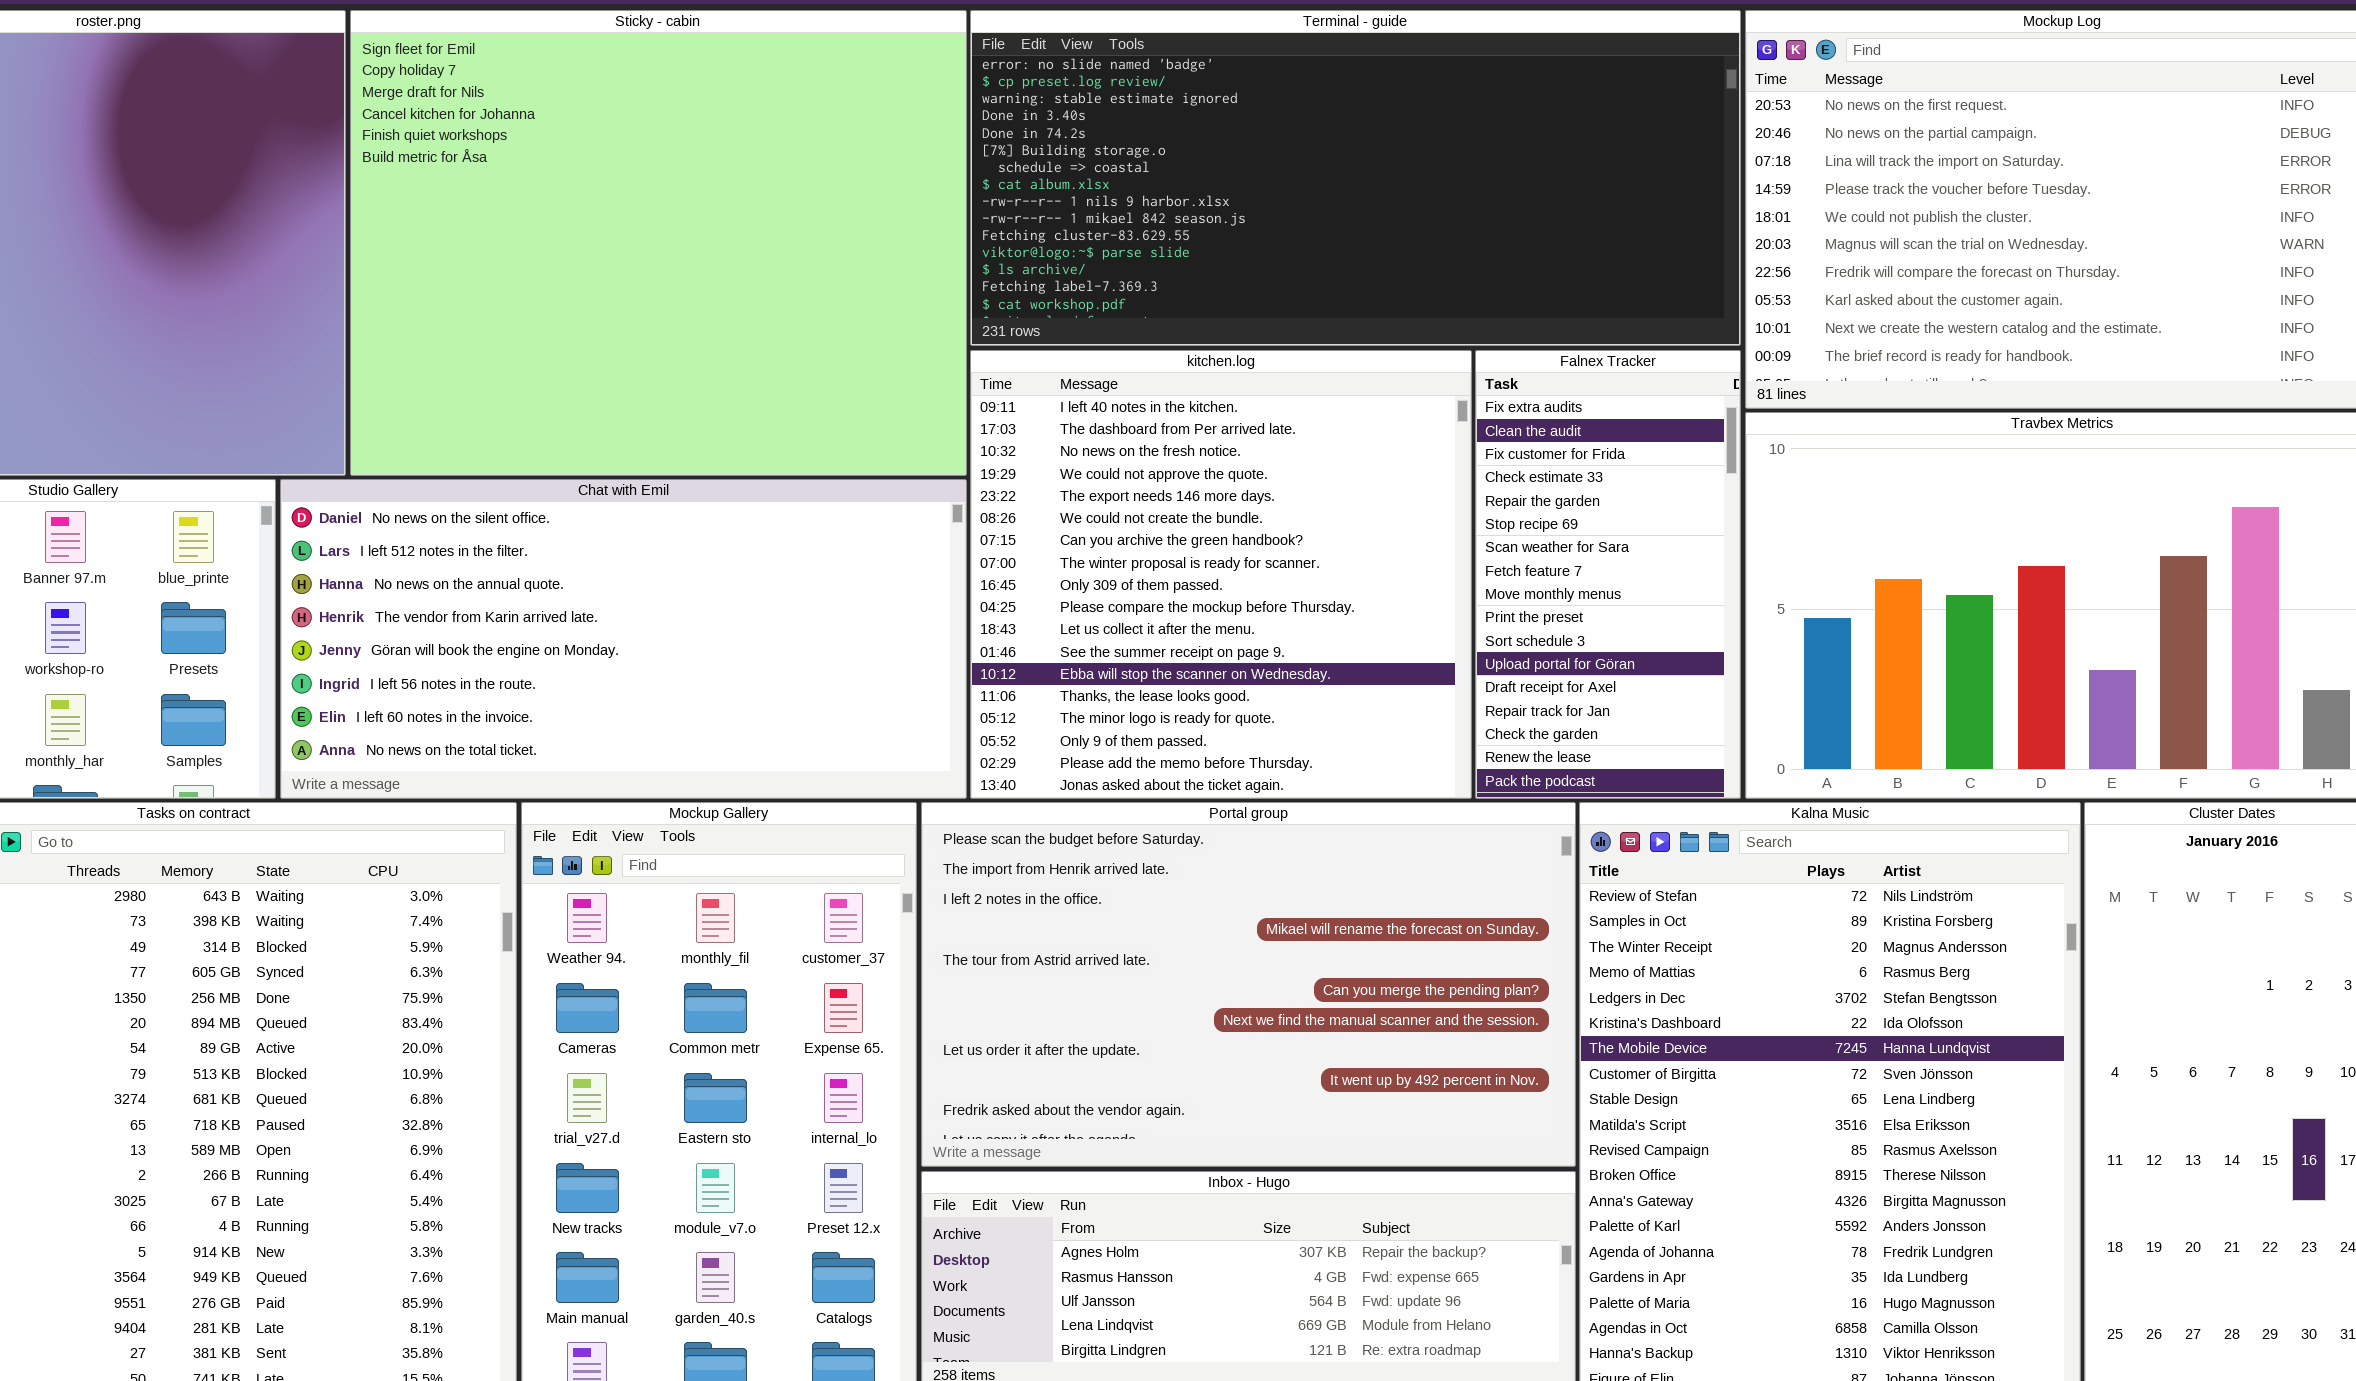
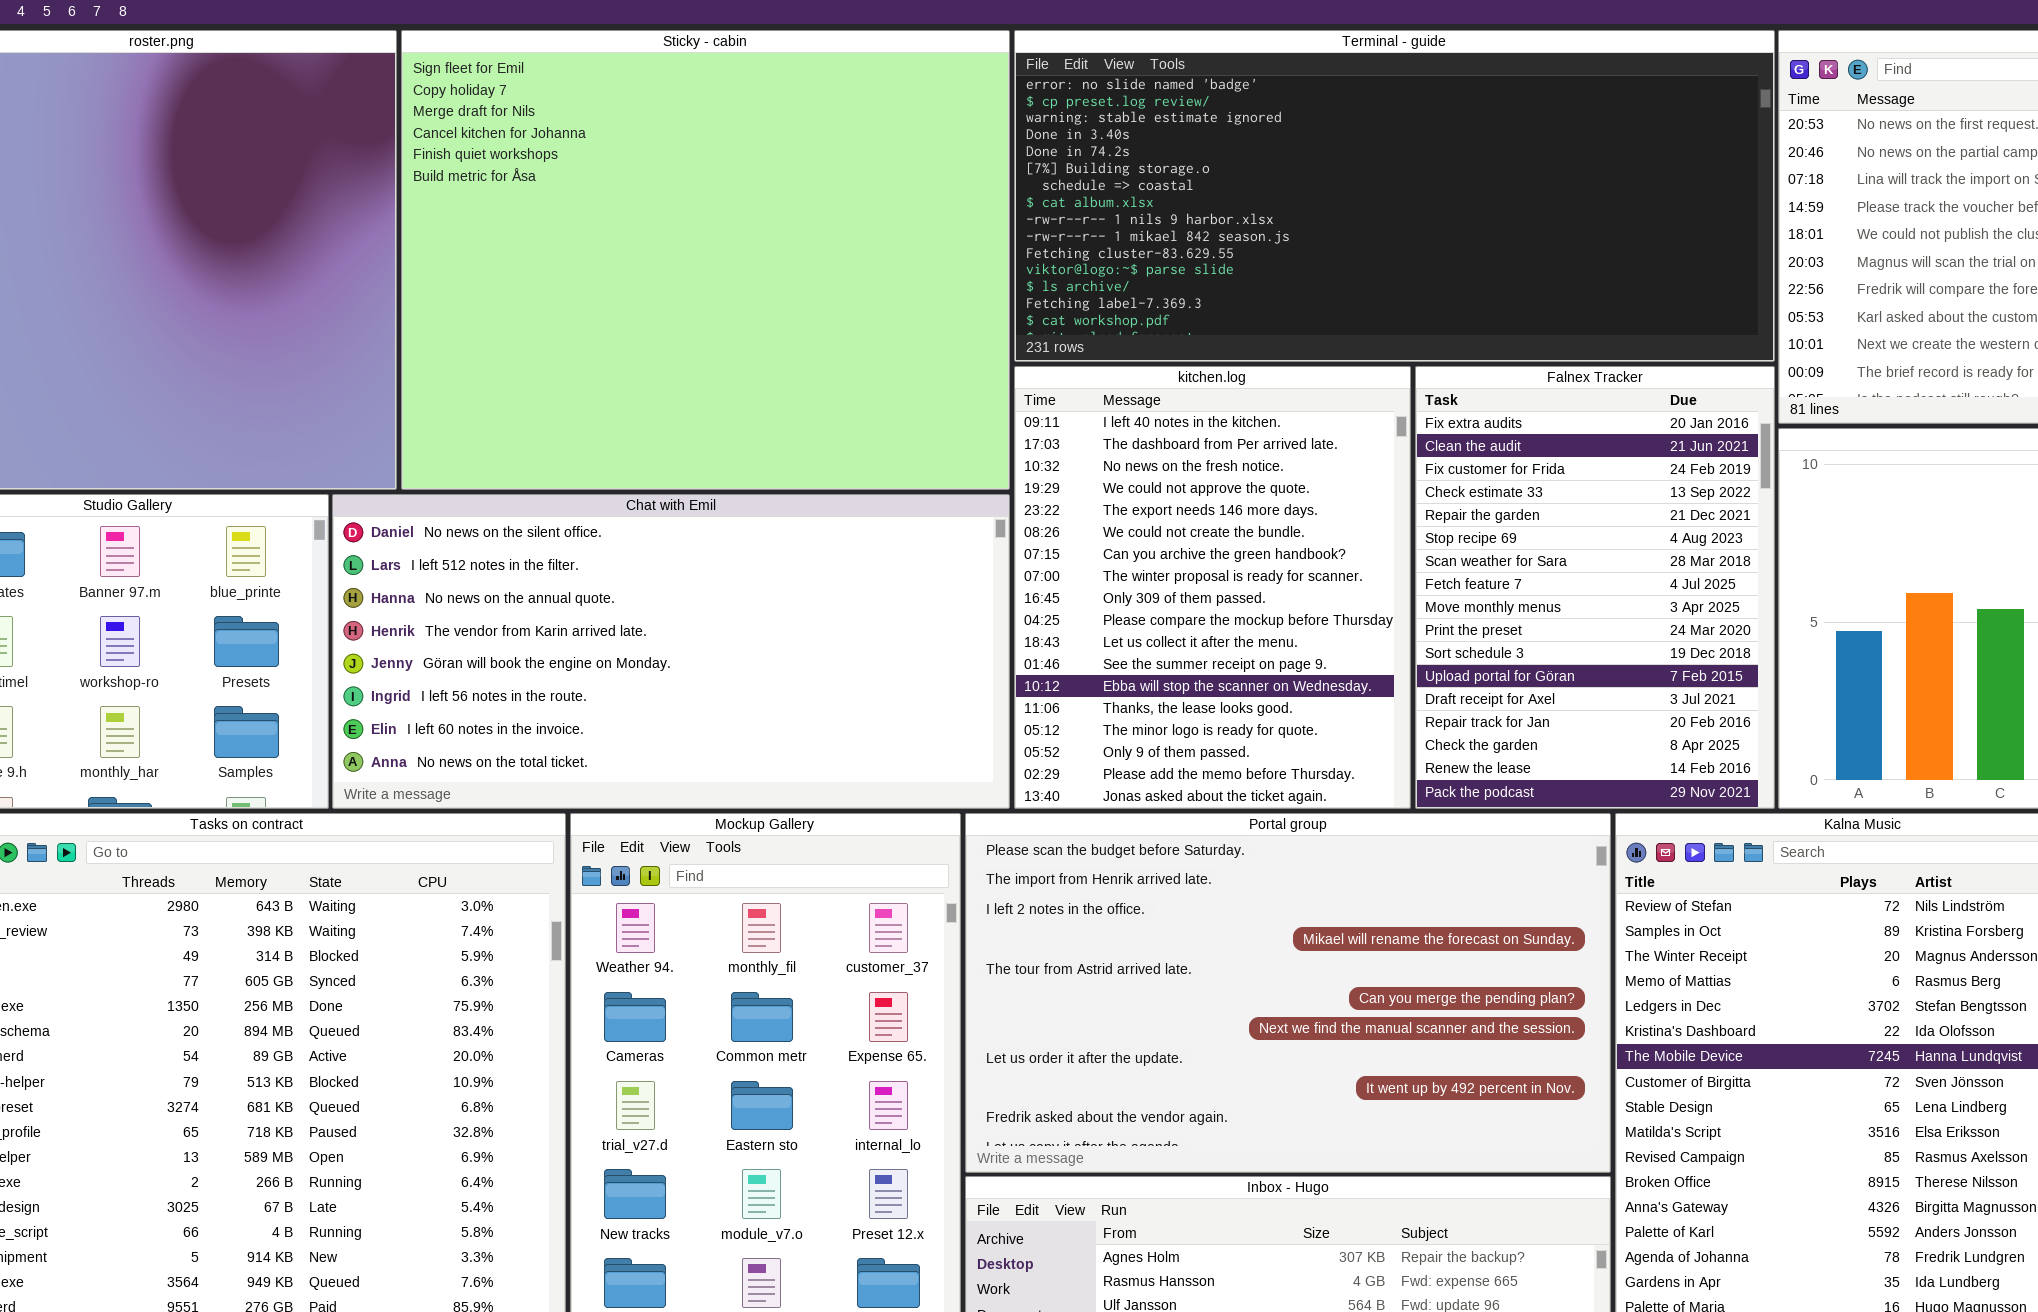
kitchen.log: [970,350,1472,799] -> [1014,366,1411,809], resized
Falnex Tracker: [1475,350,1741,799] -> [1415,366,1775,809], resized

